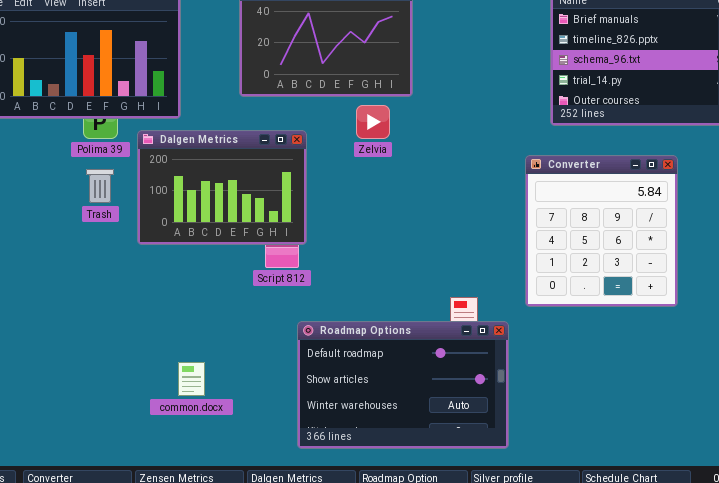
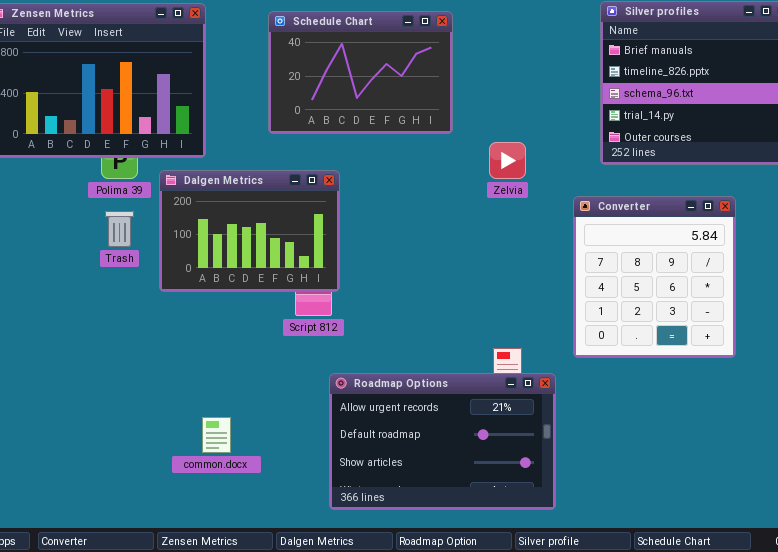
Zelvia: [356,105,390,139] -> [489,142,526,179], moved
Roadmap Options: [297,321,509,449] -> [329,373,556,510], scrolled up 1 row

